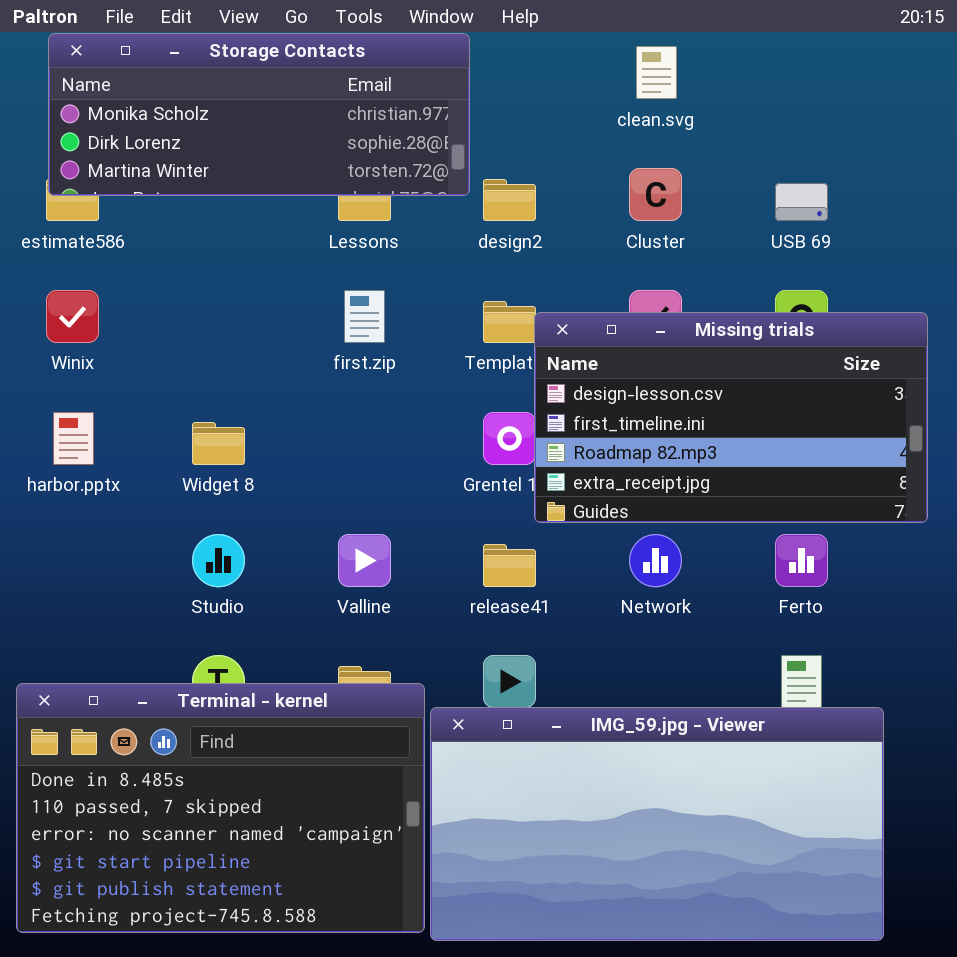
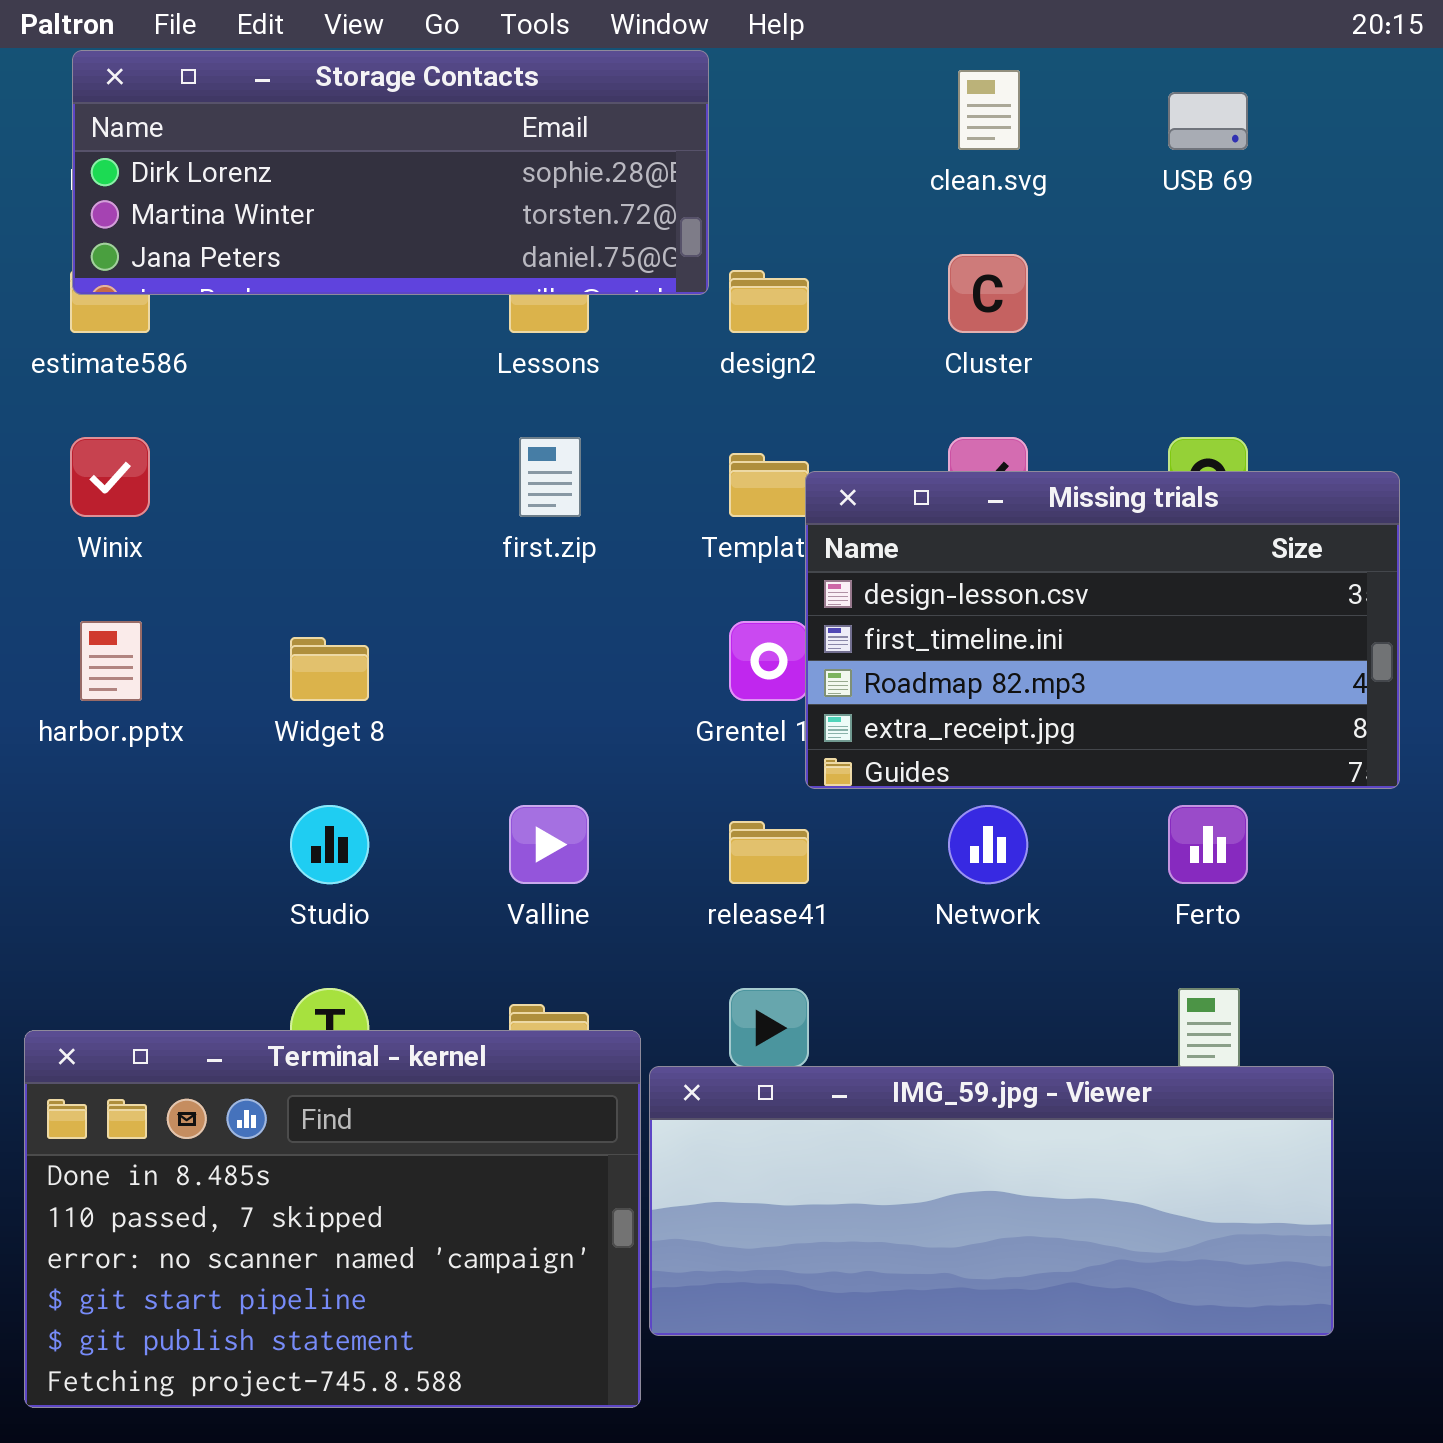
Storage Contacts: [48,33,470,196] -> [72,50,709,295], scrolled down 1 row
USB 69: [775,183,828,221] -> [1168,92,1248,150], moved
IMG_59.jpg - Viewer: [430,707,884,941] -> [649,1066,1334,1336], resized

